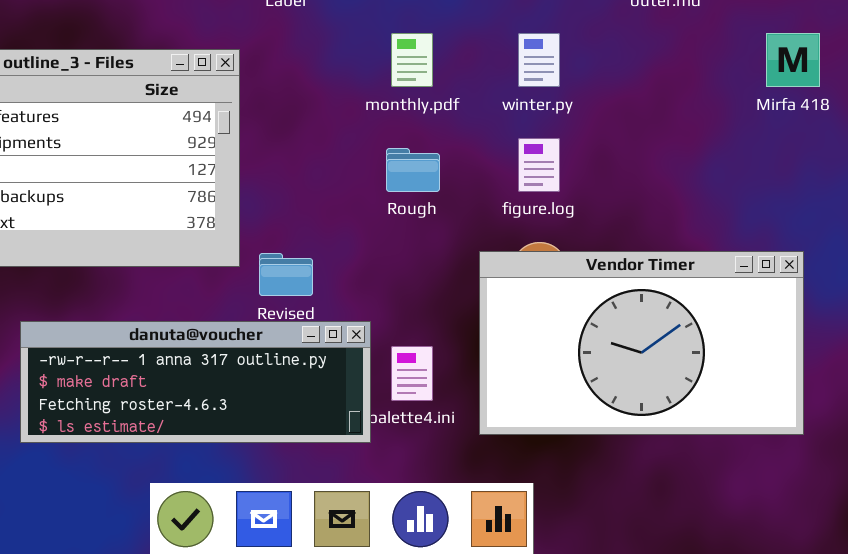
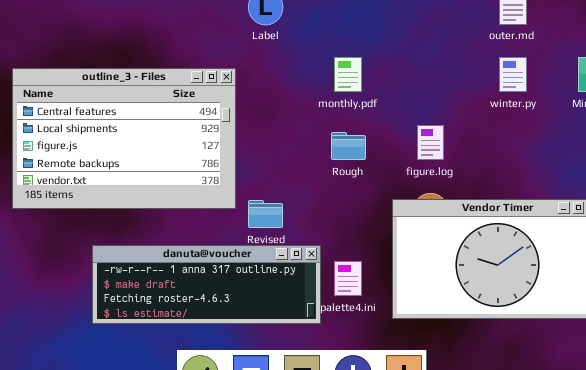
winter.py: [518,33,560,87] -> [499,57,527,92], moved

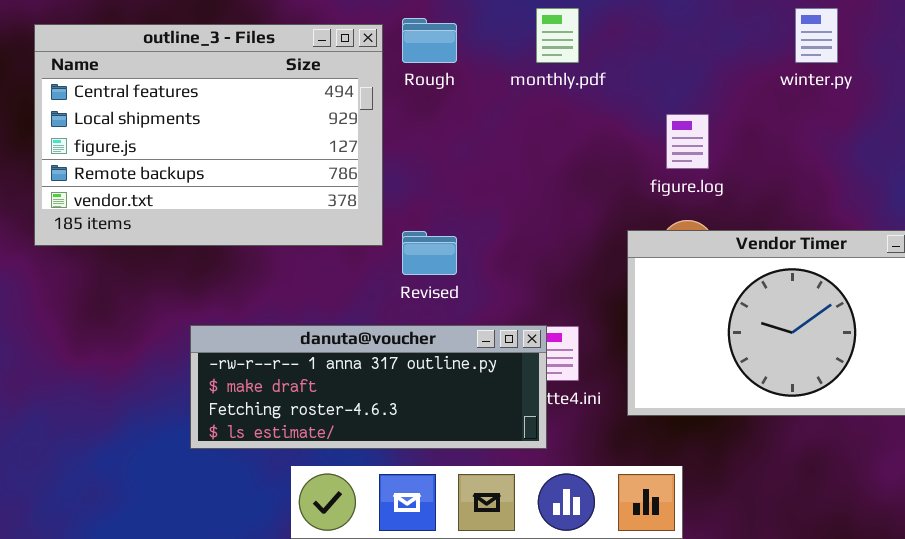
Rough: [331,132,366,160] -> [402,18,457,63], moved
danuta@voucher: [92,245,321,324] -> [190,325,547,449], moved

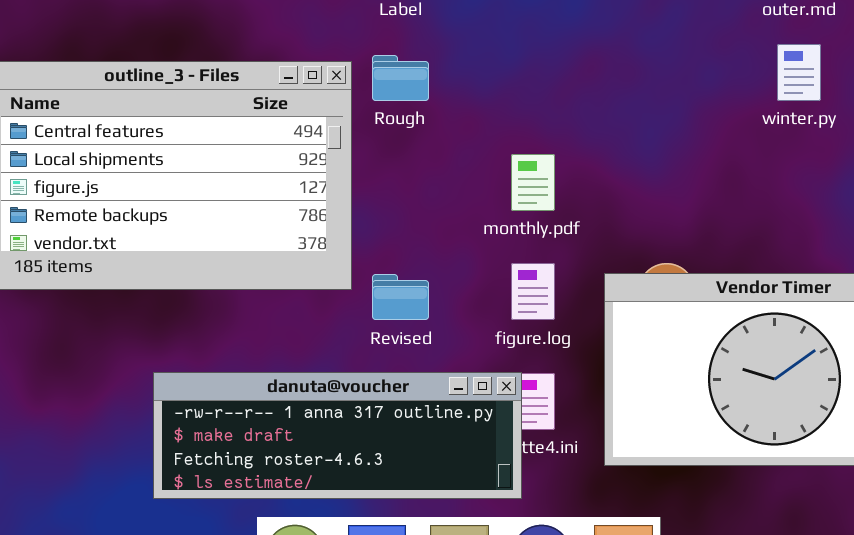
monthly.pdf: [536,8,579,63] -> [511,154,555,211], moved
figure.log: [666,114,709,169] -> [511,263,555,320], moved

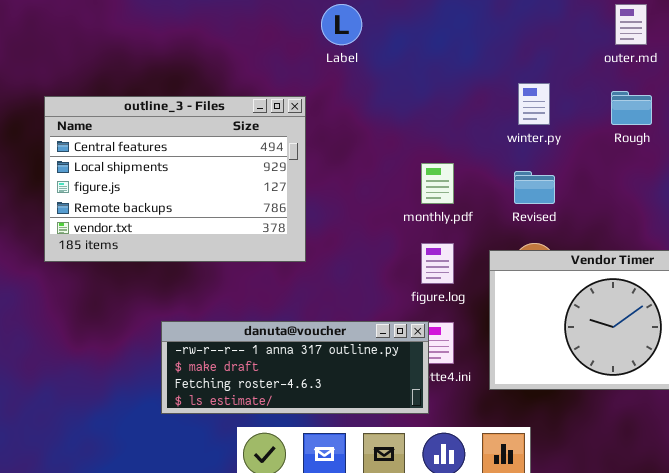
winter.py: [777,44,821,101] -> [518,83,550,125], moved
Rough: [372,55,429,101] -> [611,91,652,125], moved
Revised: [372,274,429,320] -> [514,171,555,204], moved

